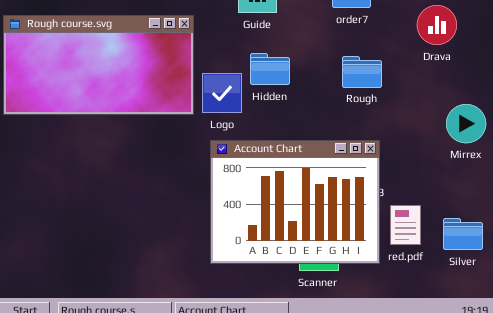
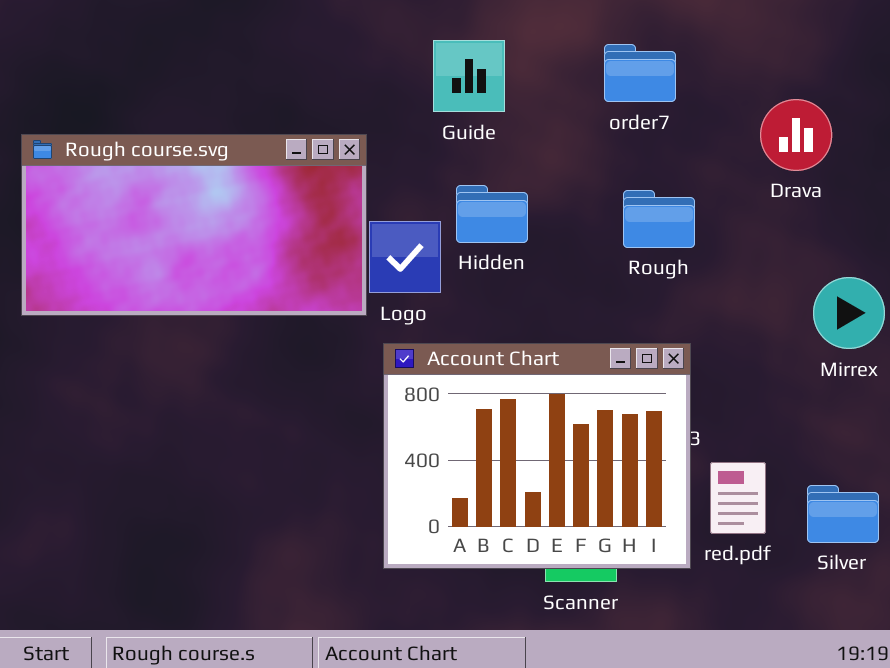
Rough course.svg: [3,15,194,115] -> [21,134,367,316], moved

